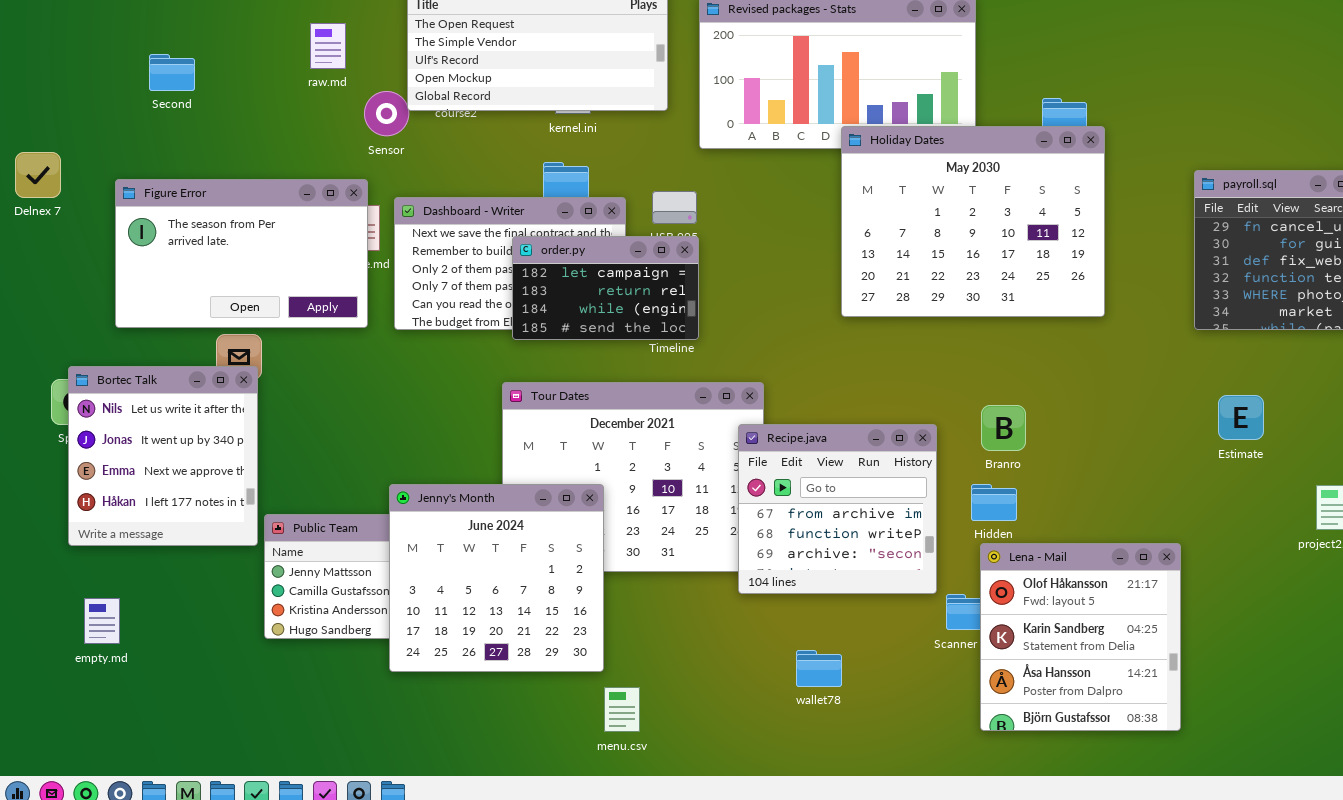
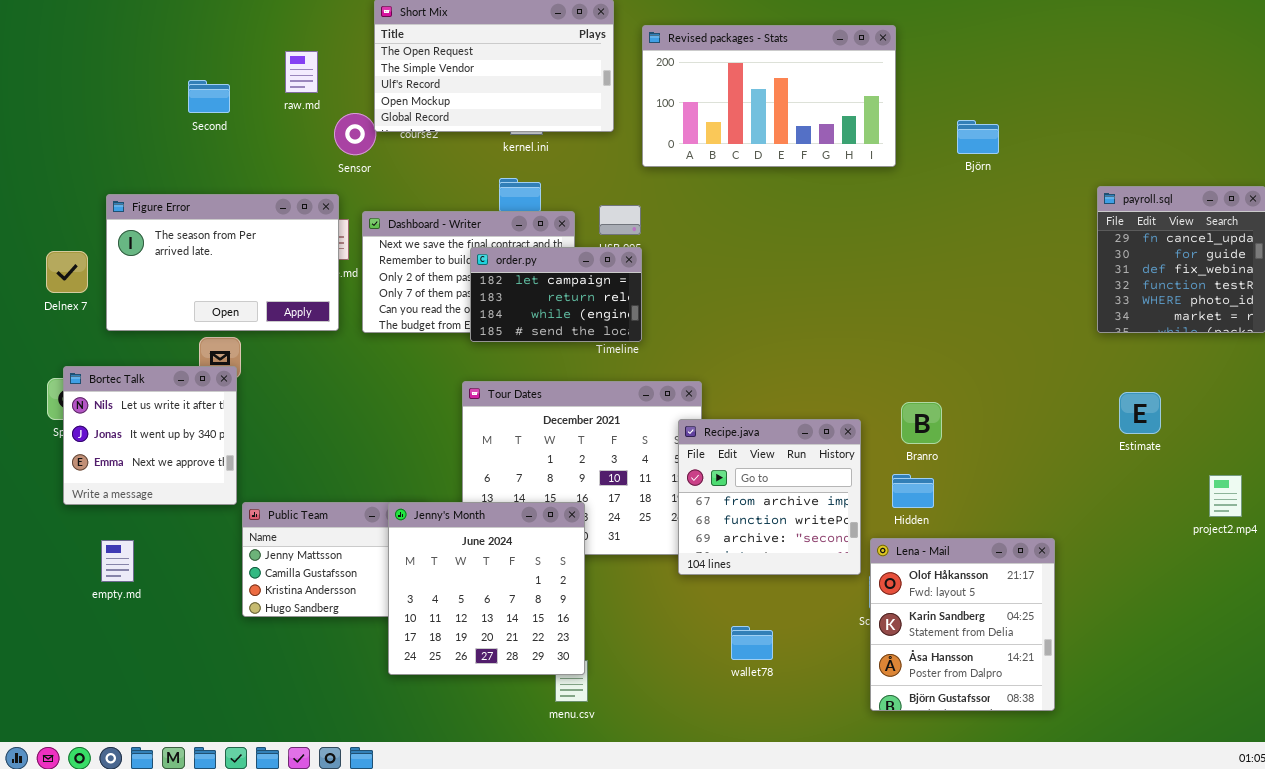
Second: [149,54,195,91] -> [188,80,230,113], moved
Holiday Dates: [841,126,1105,317] -> none, closed
Delnex 7: [15,152,61,198] -> [46,251,88,293], moved
Bortec Talk: [68,366,258,546] -> [63,366,237,505], resized
Jenny's Month: [389,484,604,672] -> [388,502,585,675], moved
Lena - Mail: [980,543,1181,731] -> [870,538,1055,711], moved
empty.md: [84,598,120,644] -> [101,540,134,582], moved

